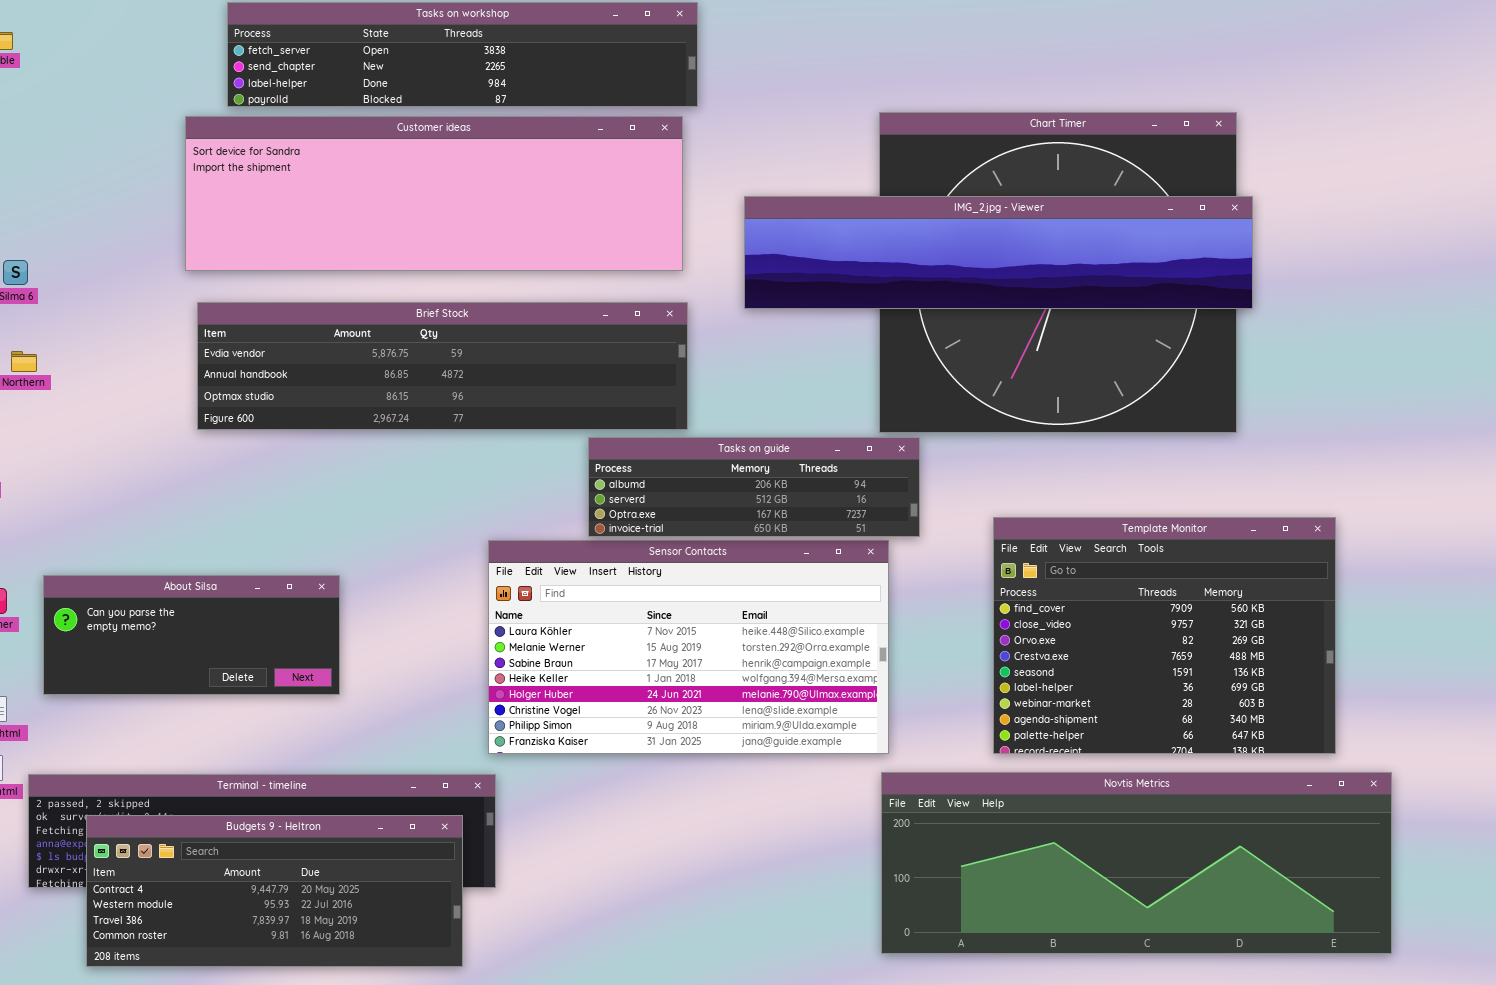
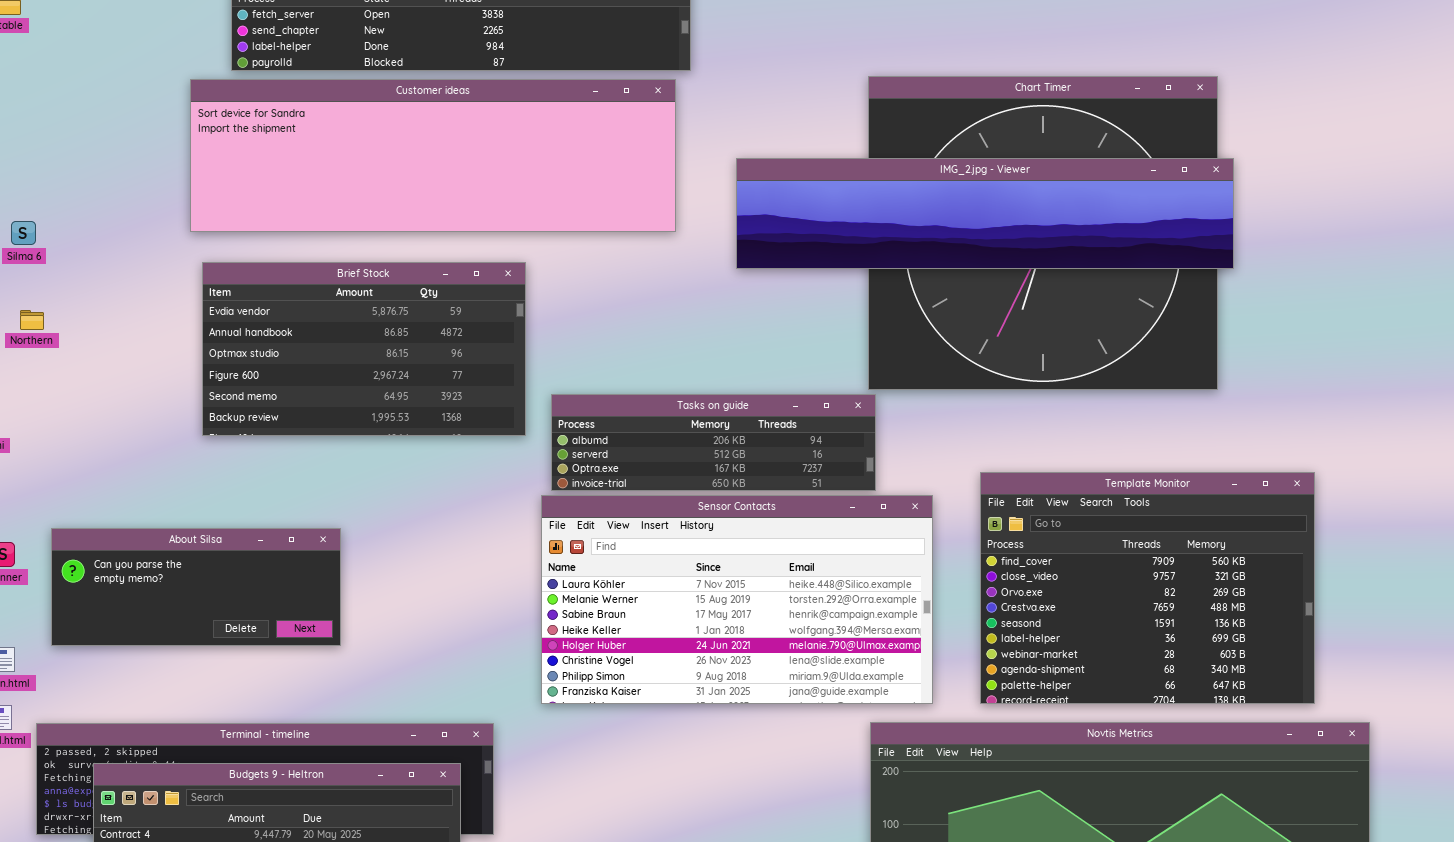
Brief Stock: [197,302,688,430] -> [202,262,526,436], resized
Tasks on guide: [588,437,920,537] -> [551,394,876,491], moved
Sensor Contacts: [488,540,889,754] -> [541,495,933,704], moved

